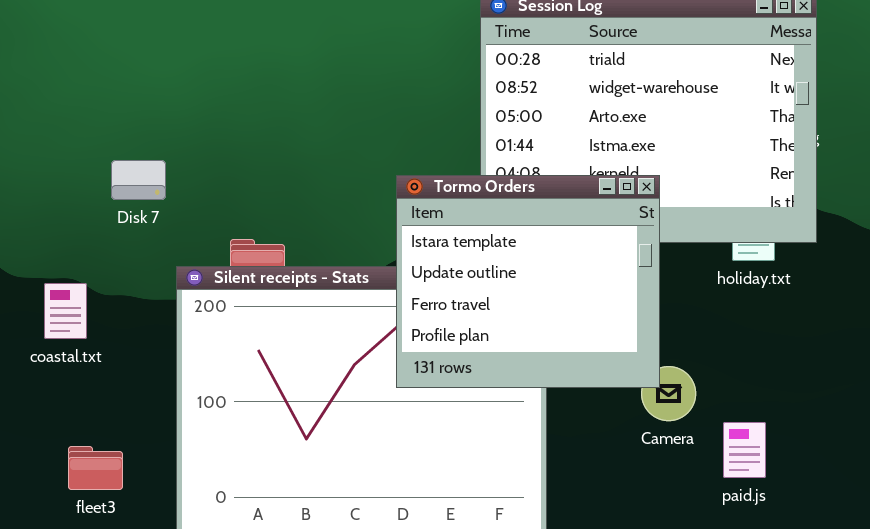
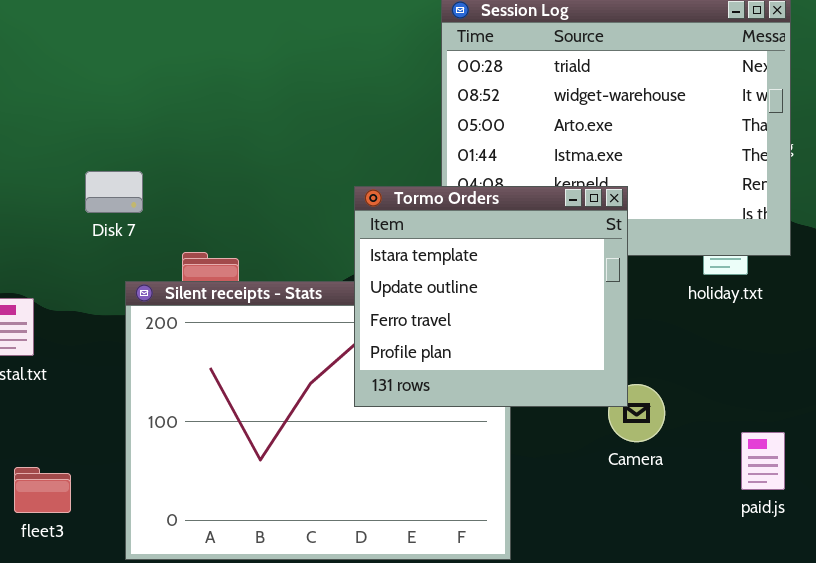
Disk 7: [111,160,166,200] -> [85,171,143,213], moved
paid.js: [723,422,766,478] -> [741,432,785,490], moved

